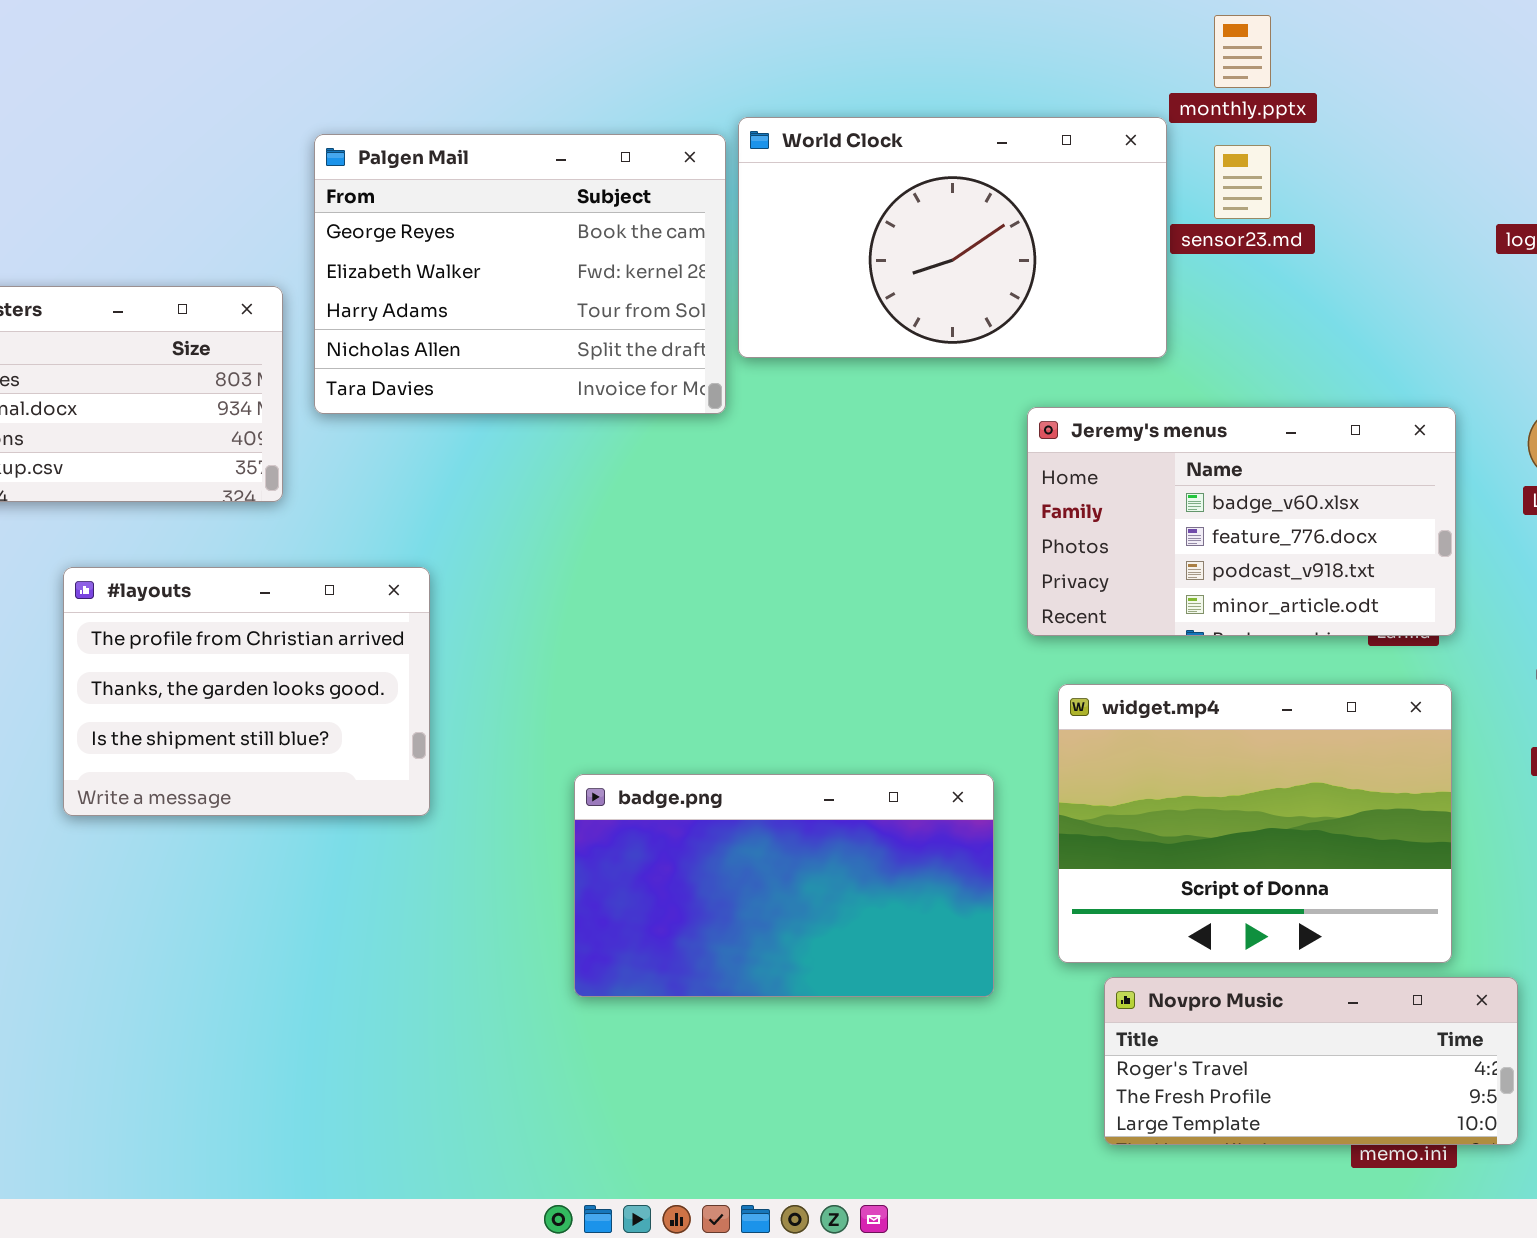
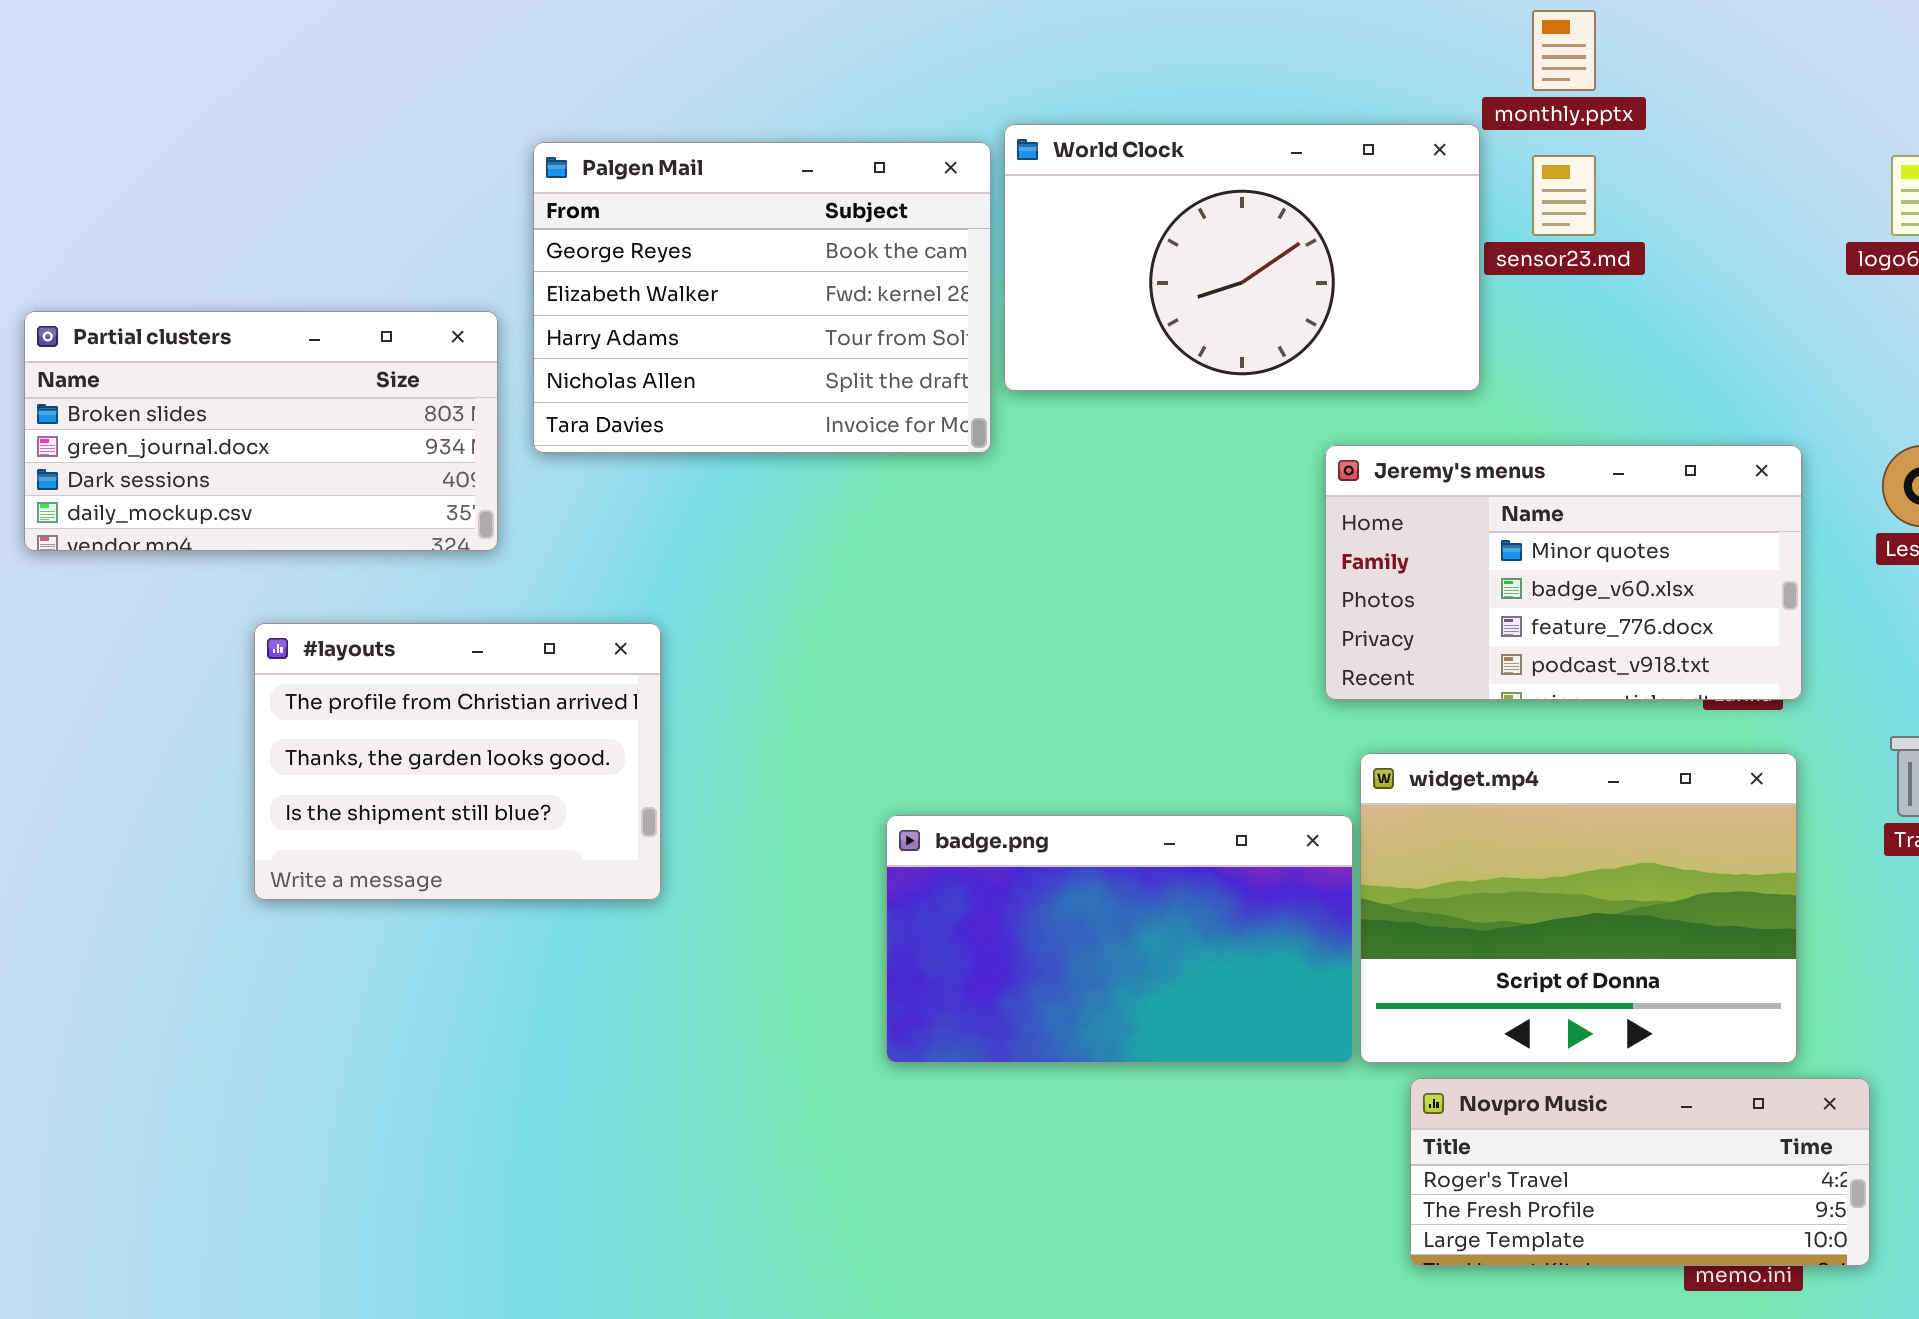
Jeremy's menus: [1027,407,1456,636] -> [1325,445,1802,700], scrolled up 1 row
badge.png: [574,774,994,997] -> [886,815,1353,1063], moved

